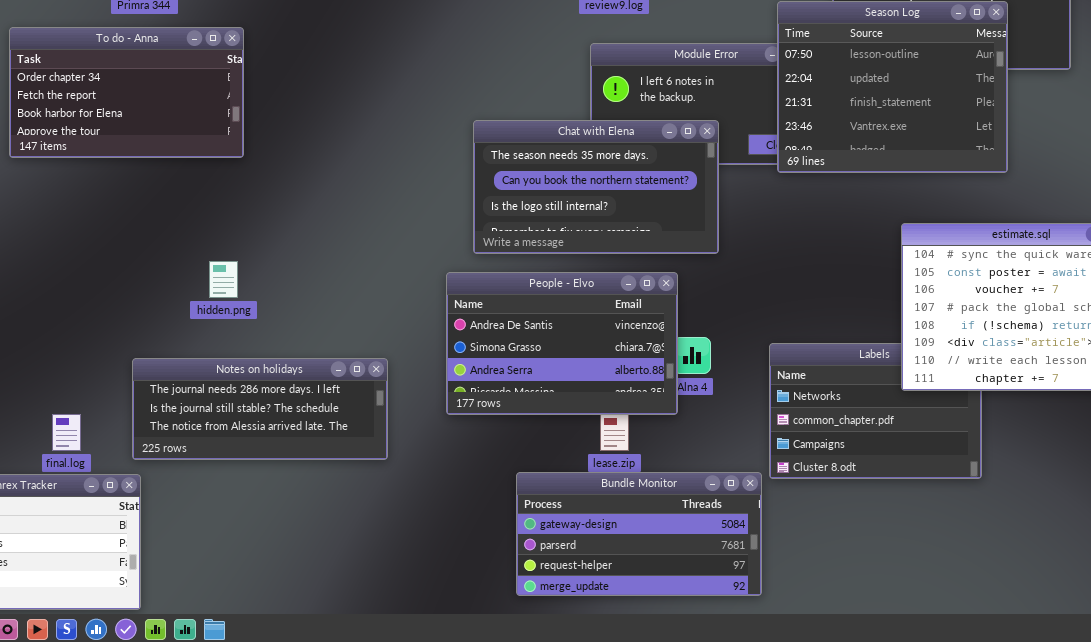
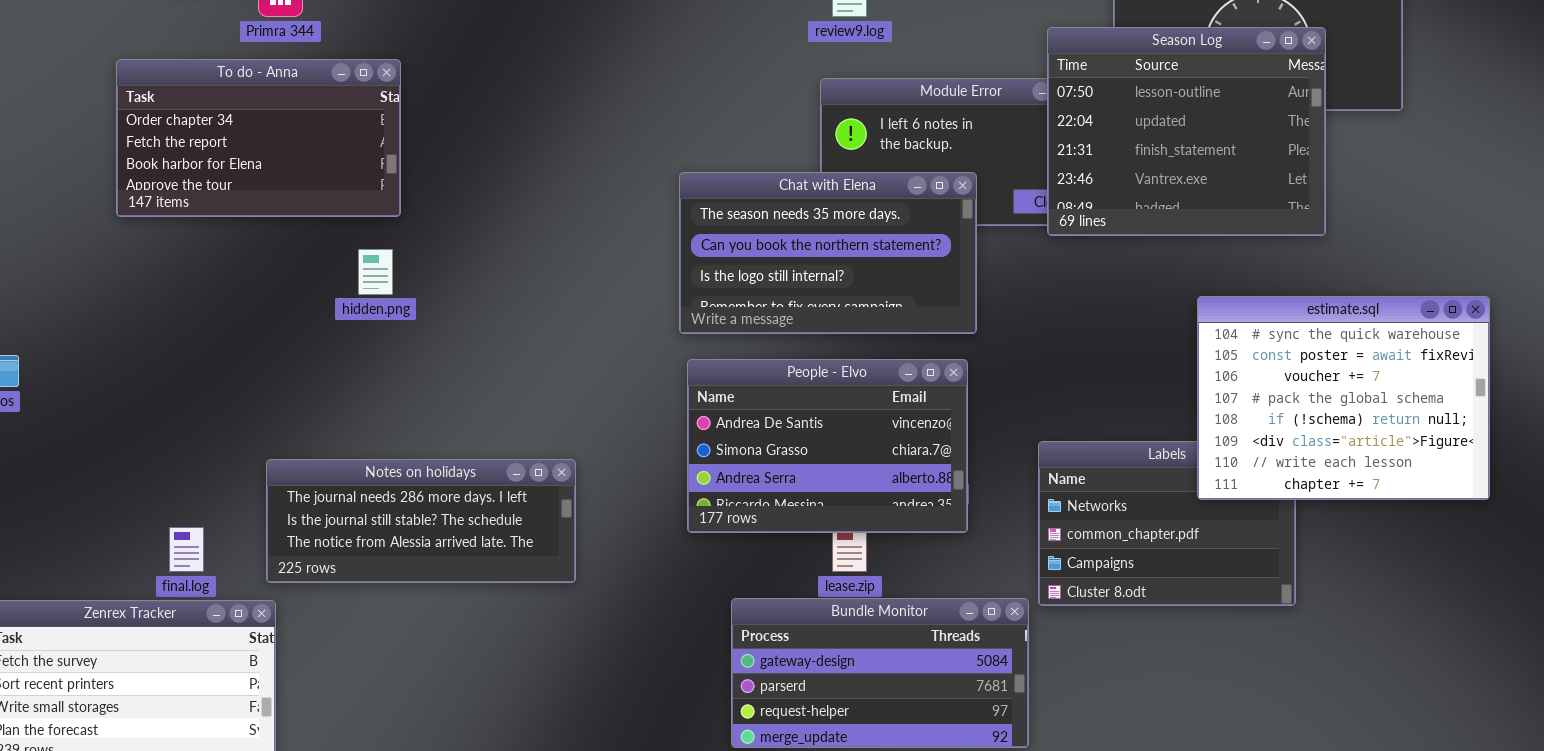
hidden.png: [209,261,238,298] -> [358,249,393,295], moved
People - Elvo: [446,272,678,415] -> [687,359,968,533], moved

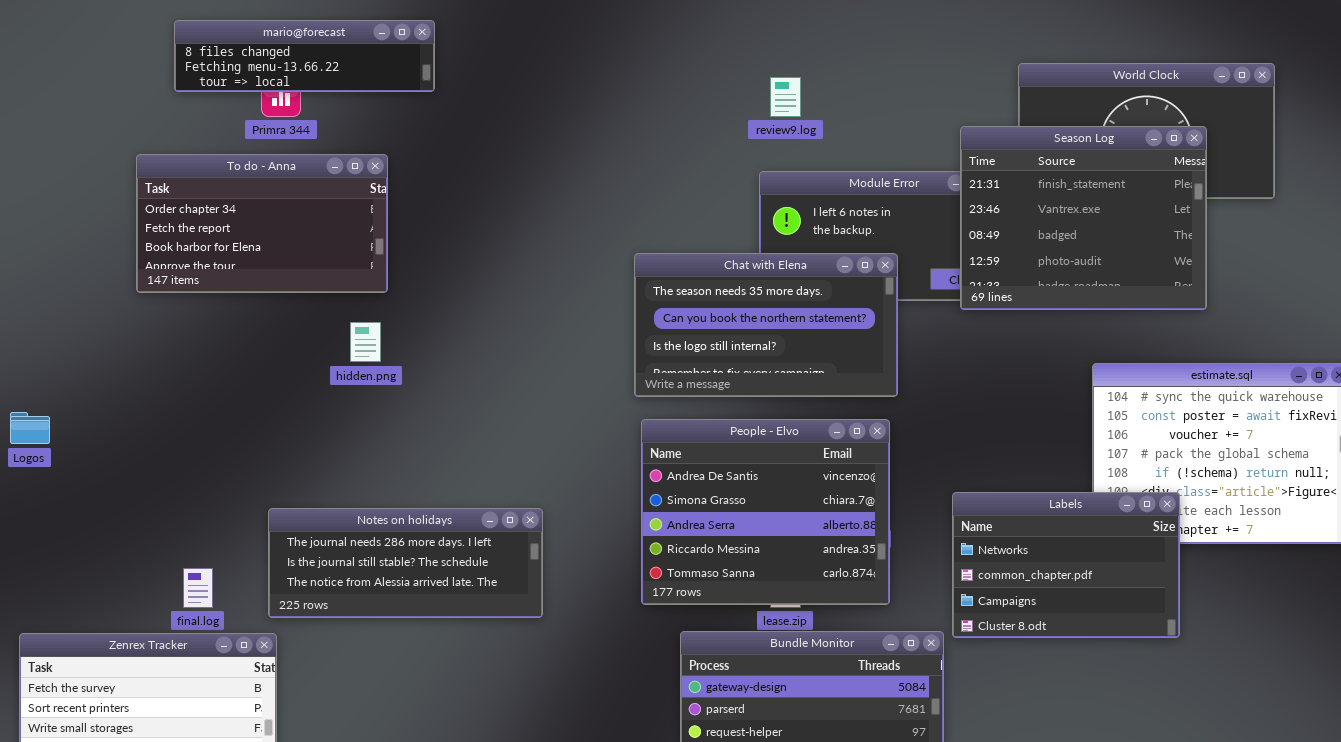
Season Log: [1047,27,1326,236] -> [960,126,1207,310], scrolled down 2 rows
People - Elvo: [687,359,968,533] -> [641,419,890,605], resized
Labels: [1038,441,1296,606] -> [952,492,1180,638], raised

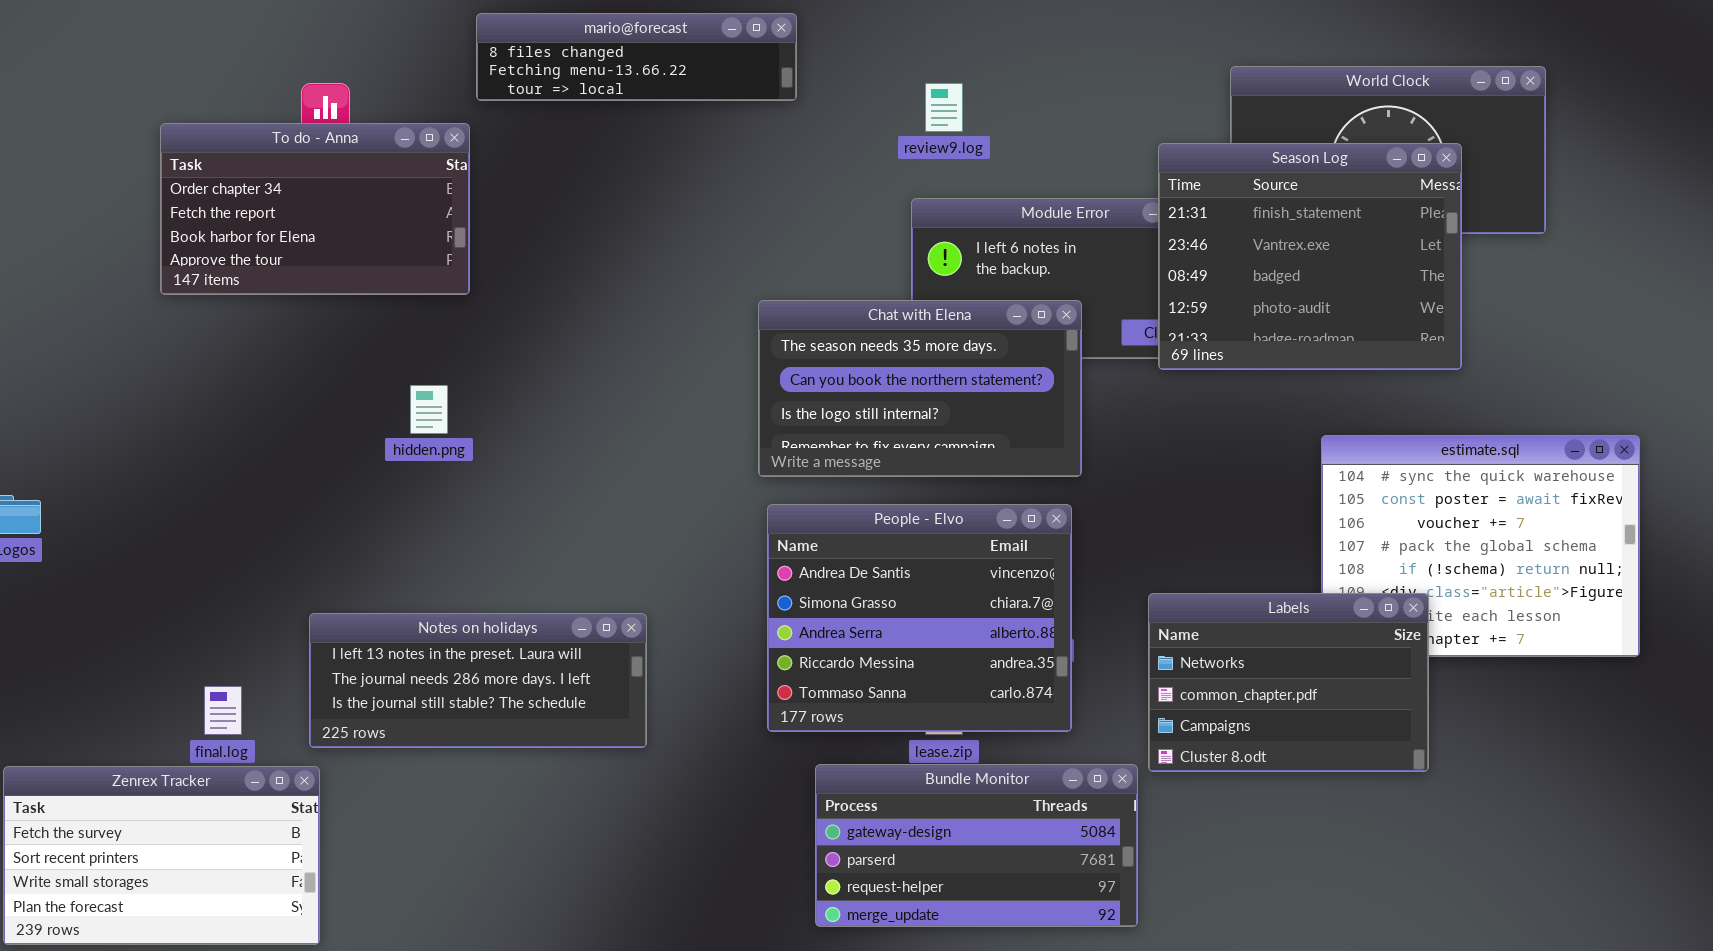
mario@forecast: [174,20,435,92] -> [476,13,797,101], moved
To do - Anna: [136,154,388,293] -> [160,123,470,295], moved
Notes on holidays: [268,508,543,618] -> [309,613,647,748], scrolled up 1 row

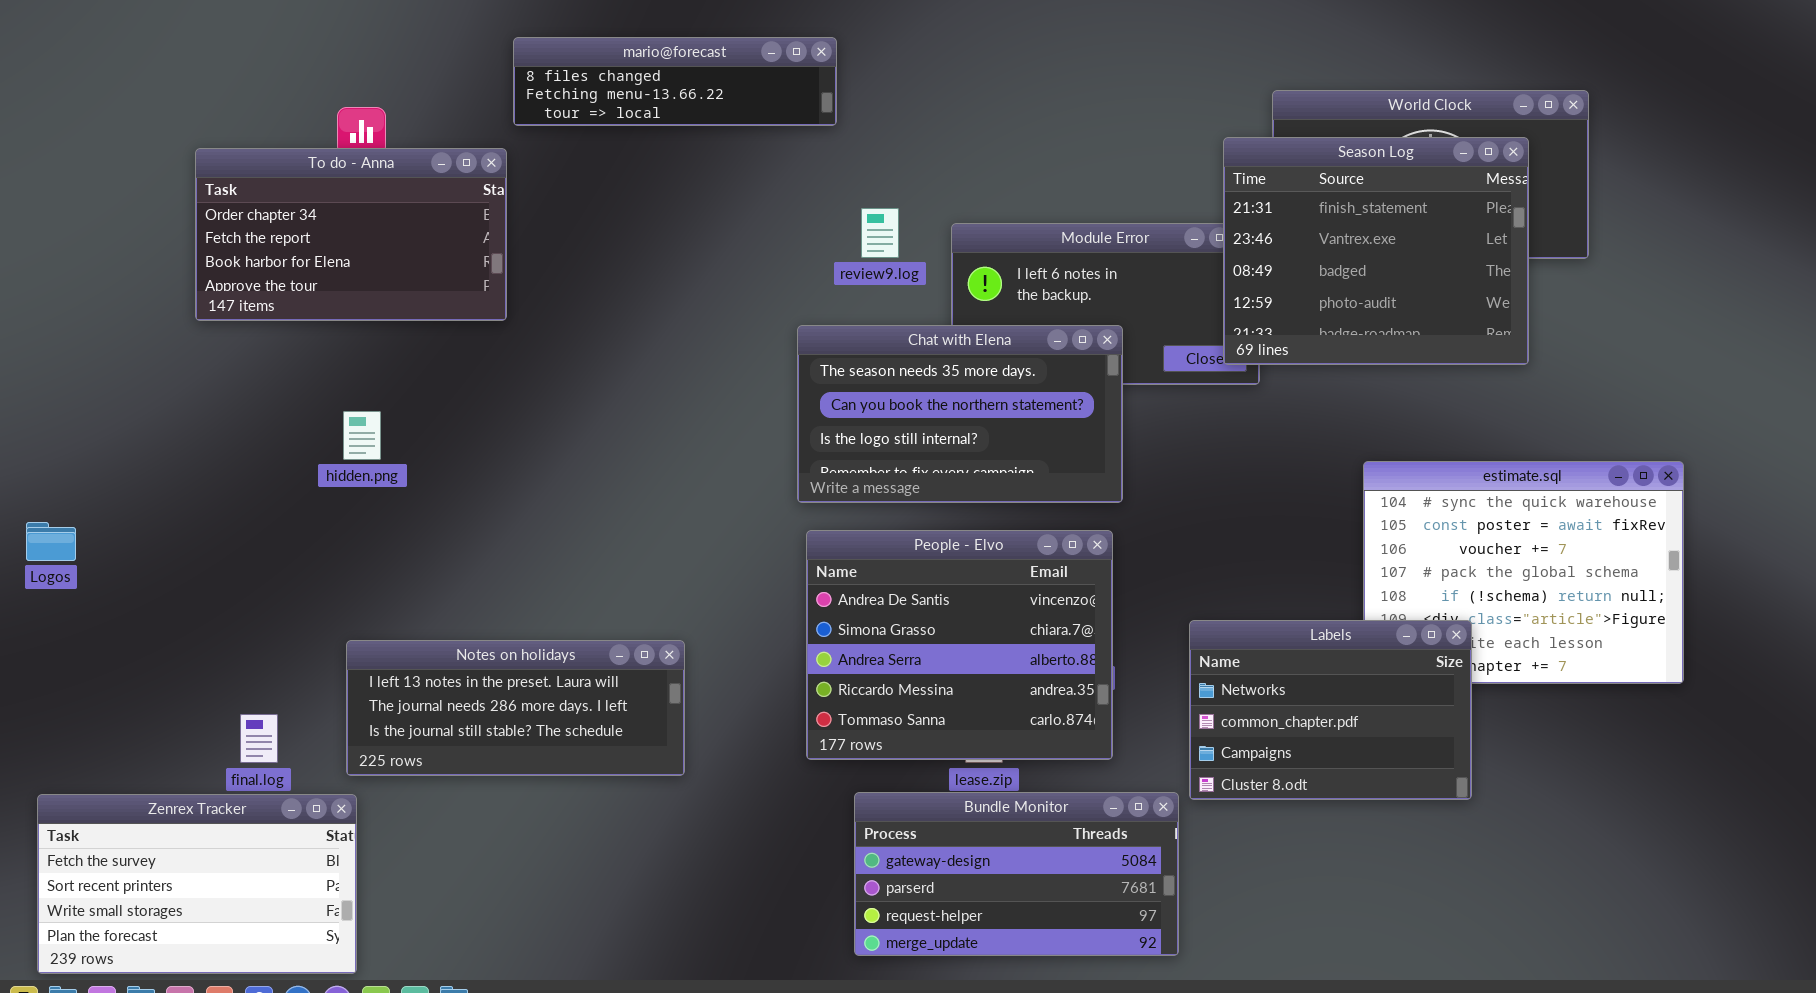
review9.log: [925,83,963,132] -> [861,208,899,258], moved
Season Log: [1158,143,1462,370] -> [1223,137,1529,365], moved
hidden.png: [410,385,448,434] -> [343,411,381,460], moved

